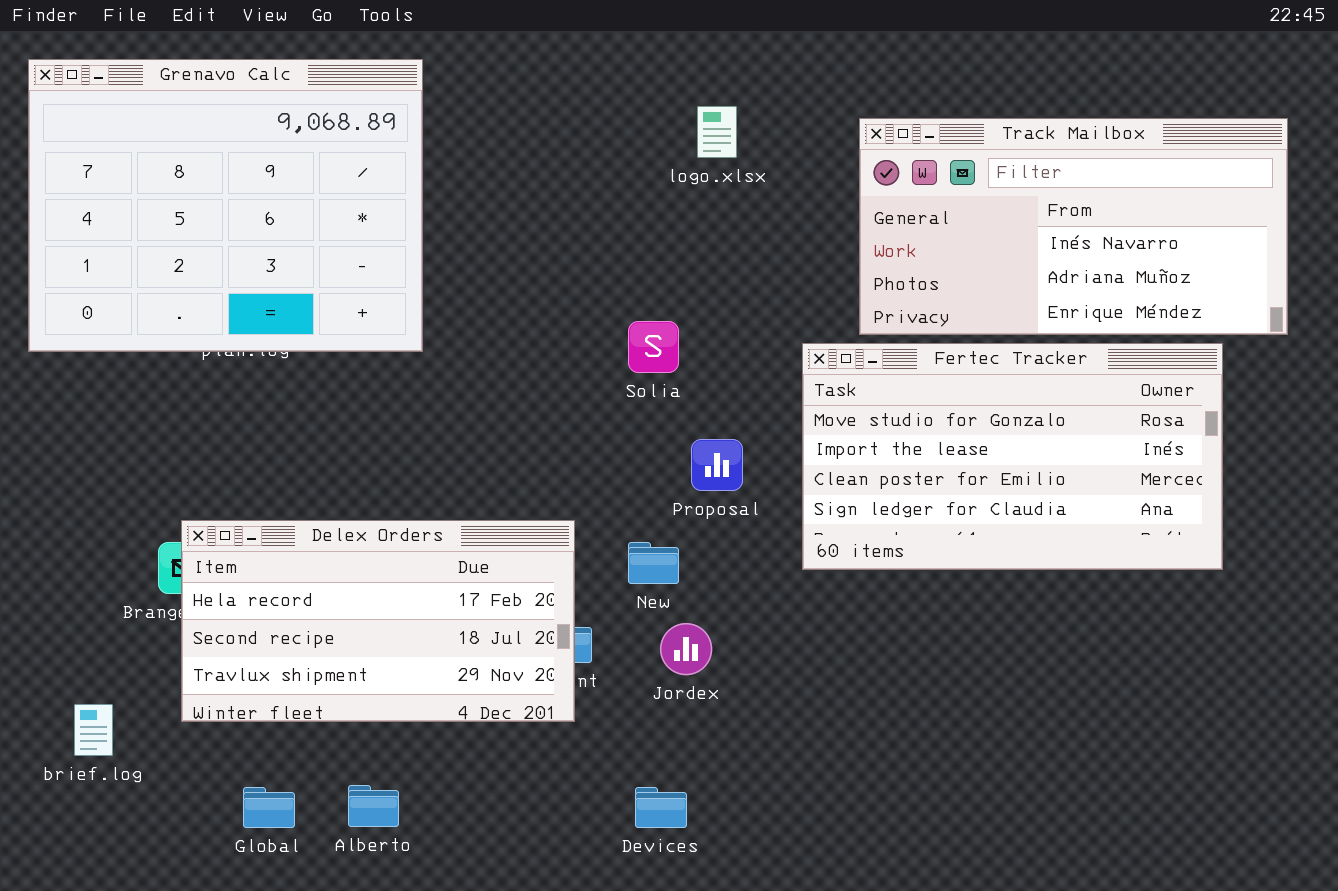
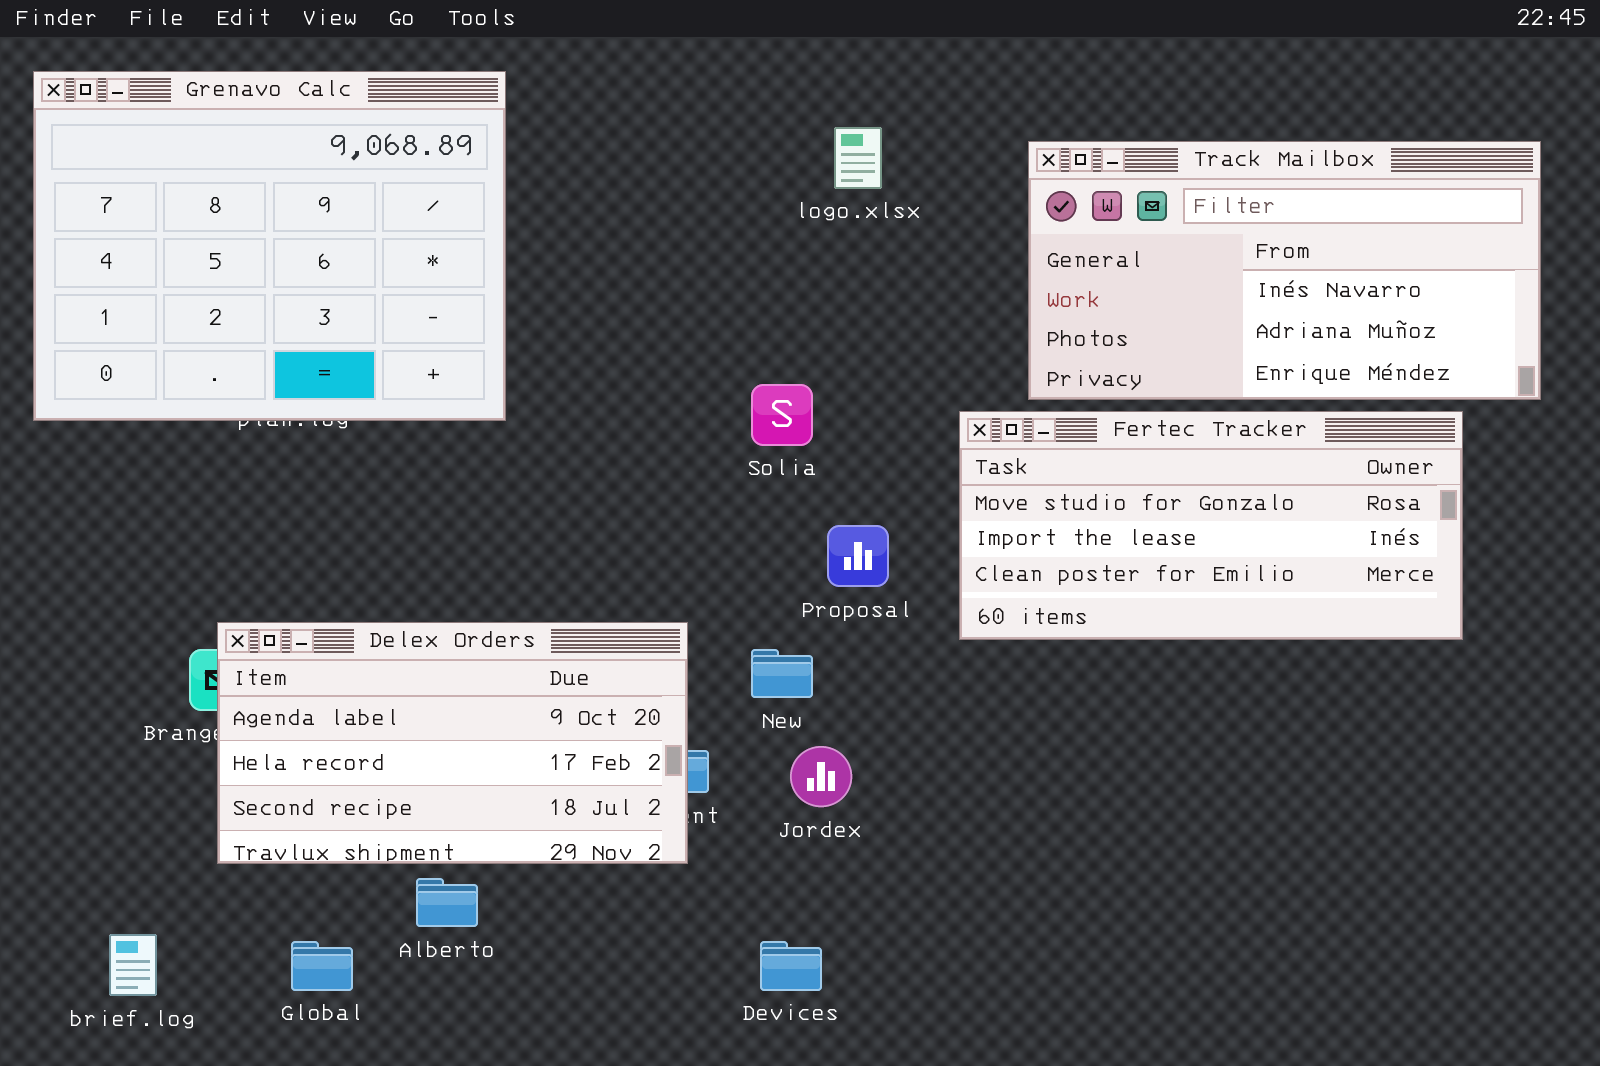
Fertec Tracker: [802,343,1223,570] -> [959,411,1463,640], resized
Delex Orders: [181,520,575,722] -> [217,622,688,864], scrolled up 1 row
brief.log: [74,704,113,756] -> [109,934,157,996], moved
Alberto: [348,785,399,827] -> [416,878,478,927], moved

